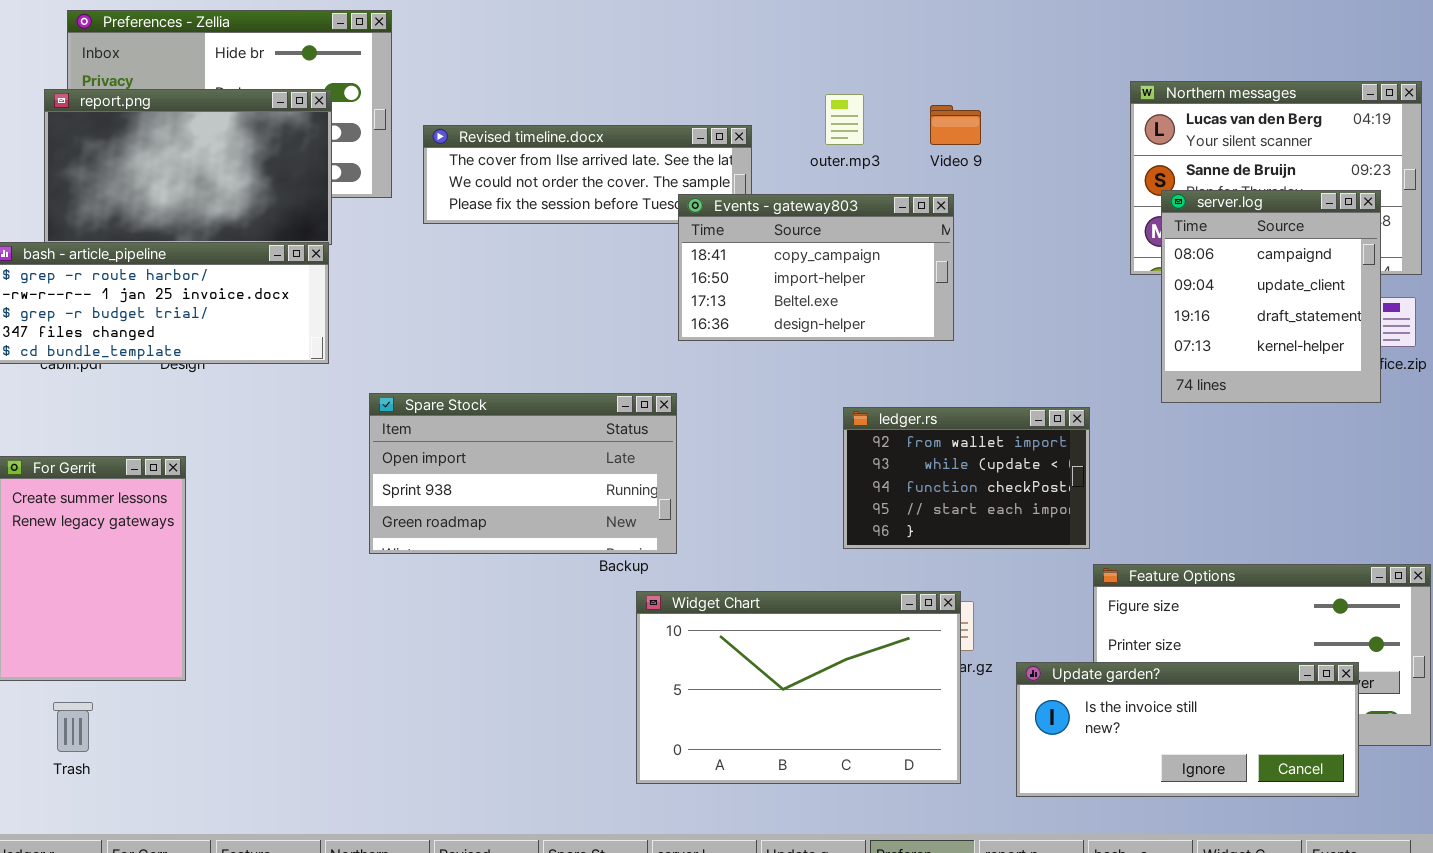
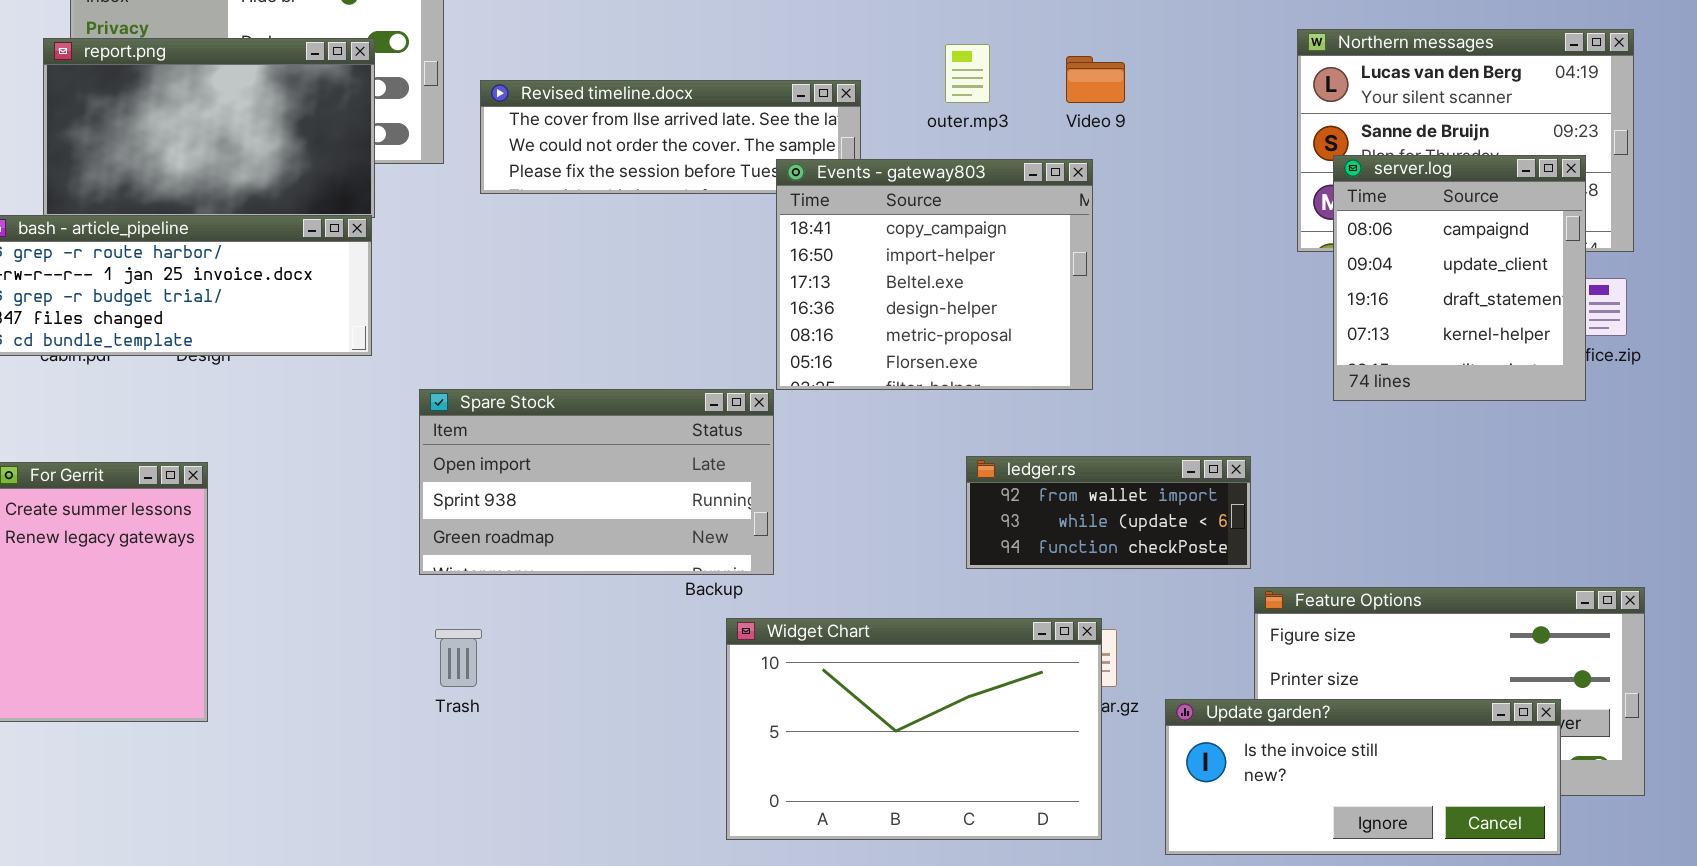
Events - gateway803: [678,194,954,341] -> [776,159,1093,390], resized
ledger.rs: [843,407,1090,549] -> [966,456,1251,569], resized
Trash: [53,702,93,752] -> [435,629,482,687], moved

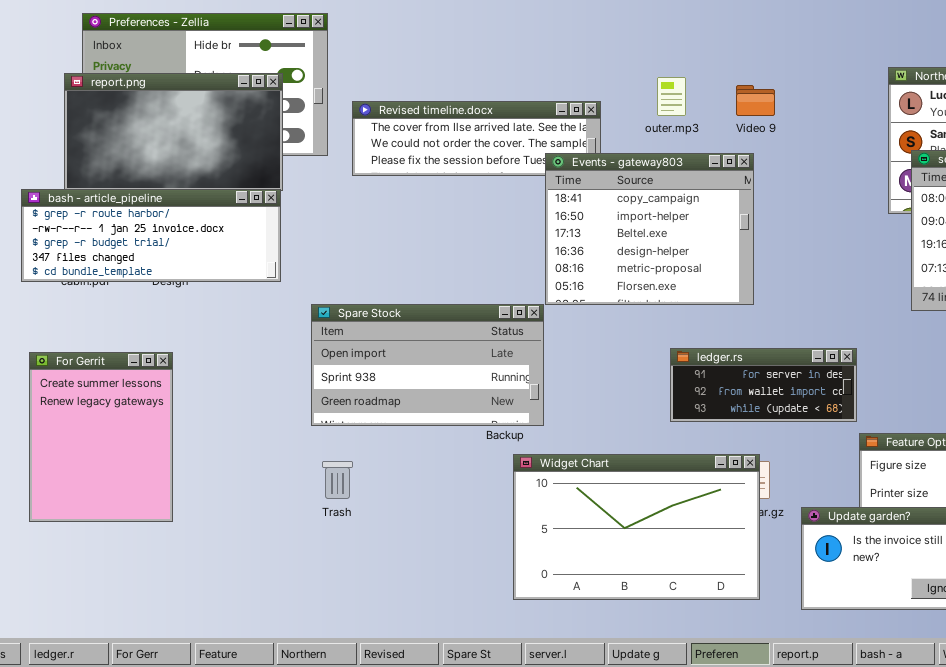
ledger.rs: [966,456,1251,569] -> [670,348,857,422], scrolled up 1 row

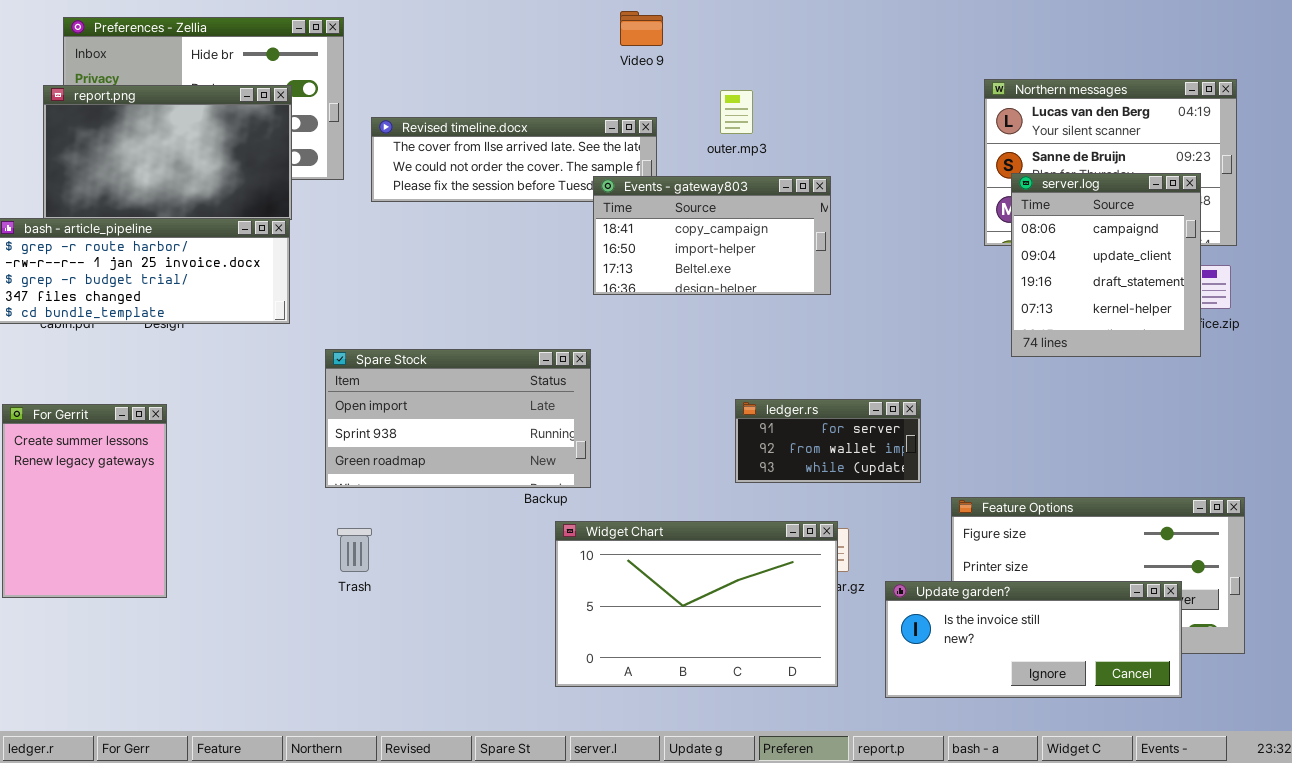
Video 9: [736,85,775,116] -> [620,11,663,46], moved
Events - gateway803: [545,153,754,305] -> [593,176,831,295], resized
ledger.rs: [670,348,857,422] -> [735,399,921,483], resized

